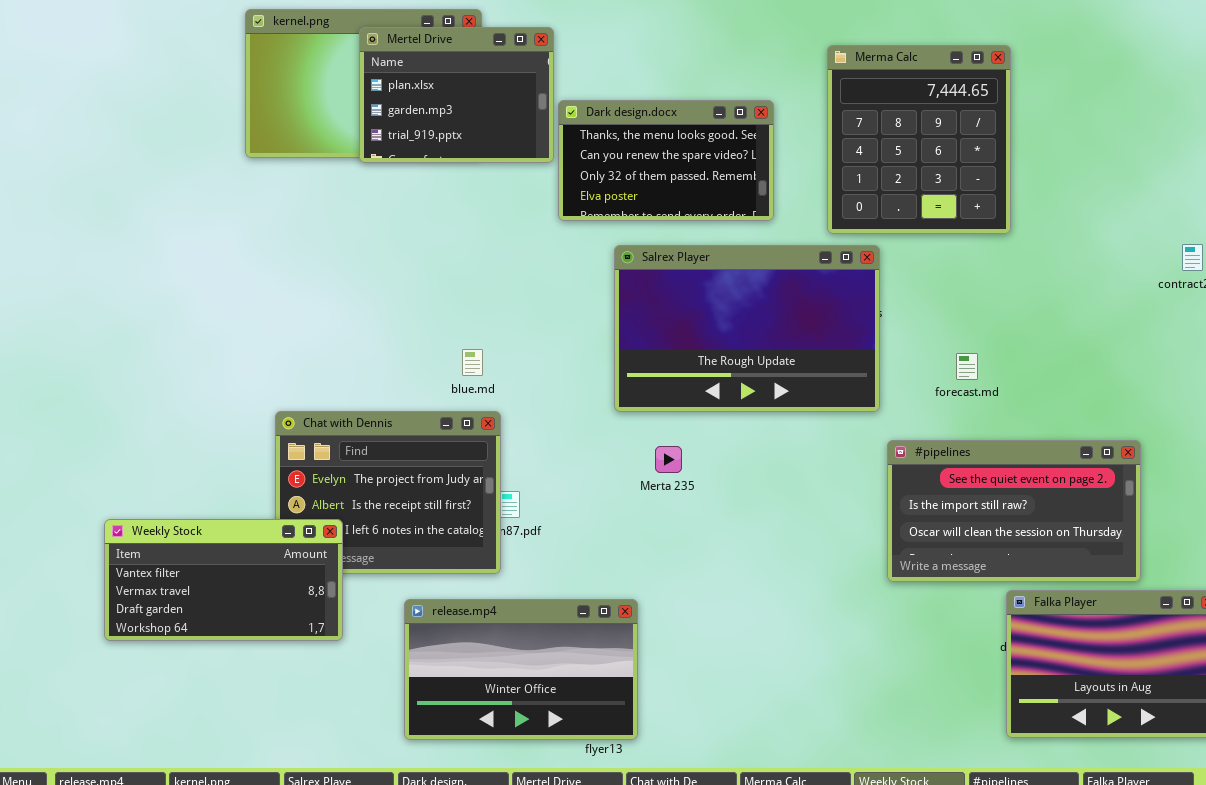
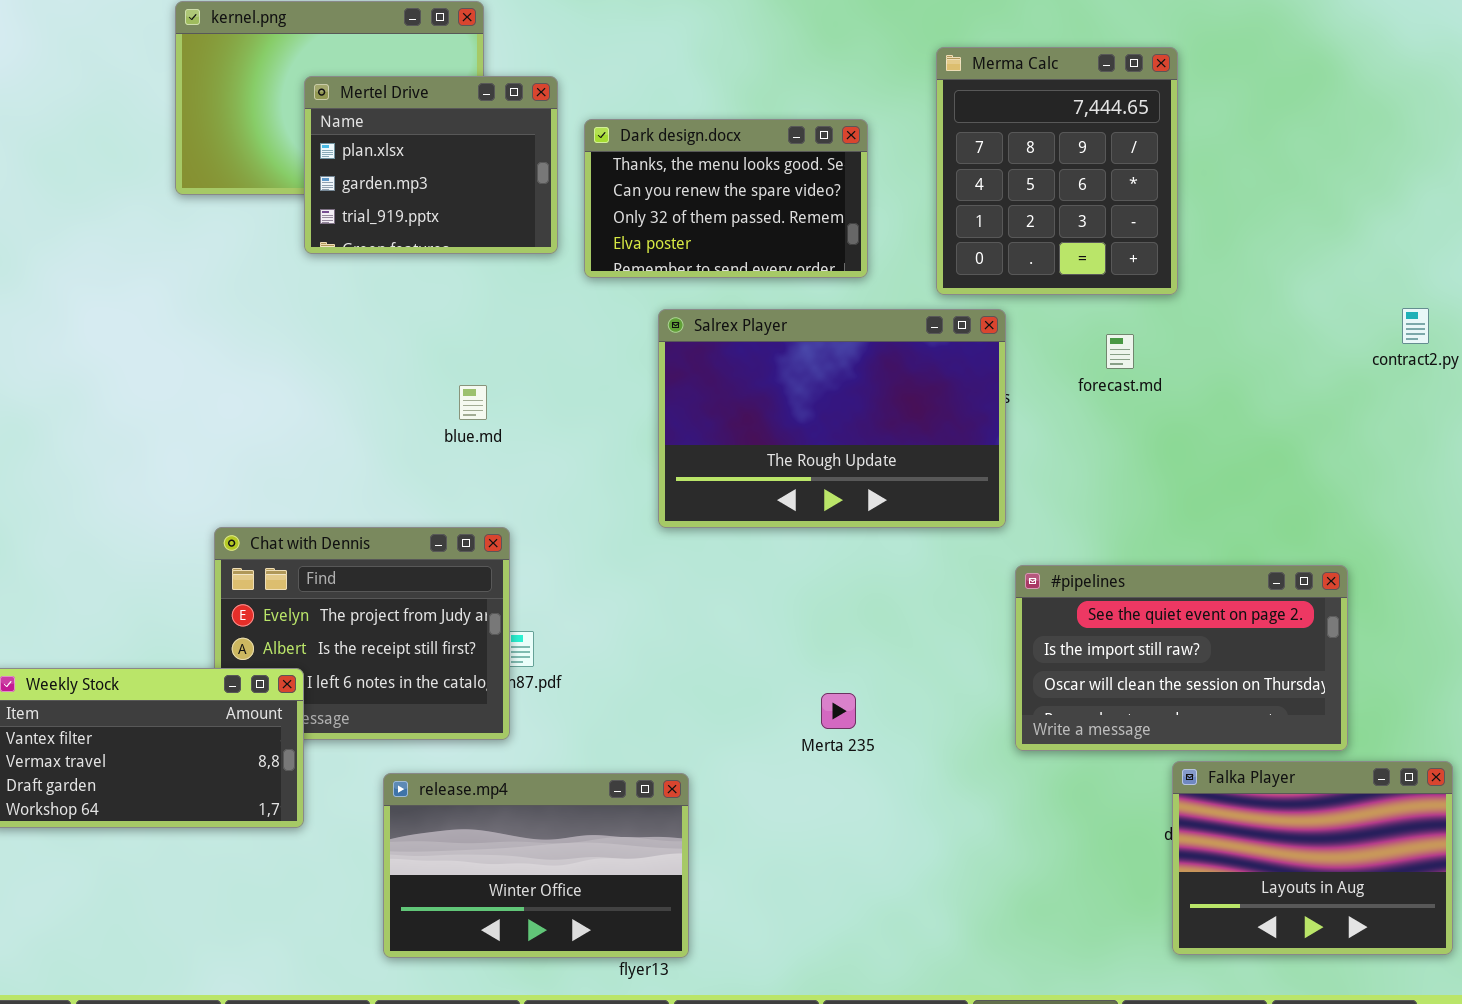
Mertel Drive: [359,27,554,163] -> [304,76,558,254], moved
blue.md: [462,349,483,376] -> [459,385,487,420], moved
forecast.md: [956,353,978,380] -> [1106,334,1134,369], moved
Merta 235: [655,446,682,473] -> [821,693,856,729], moved

